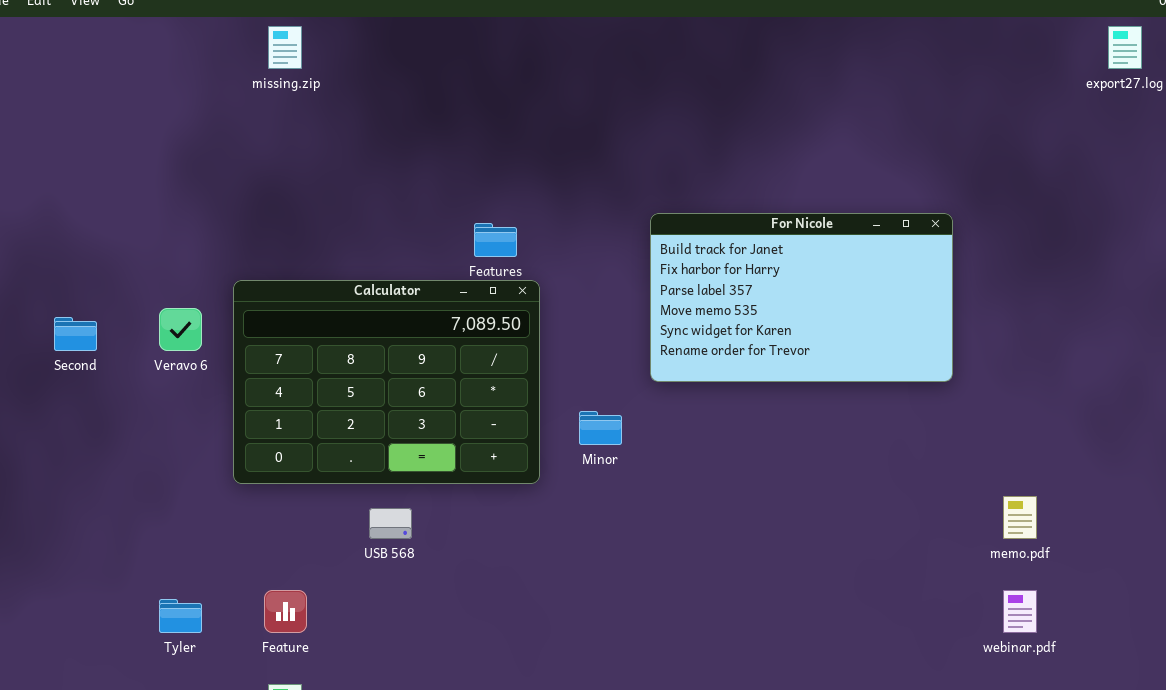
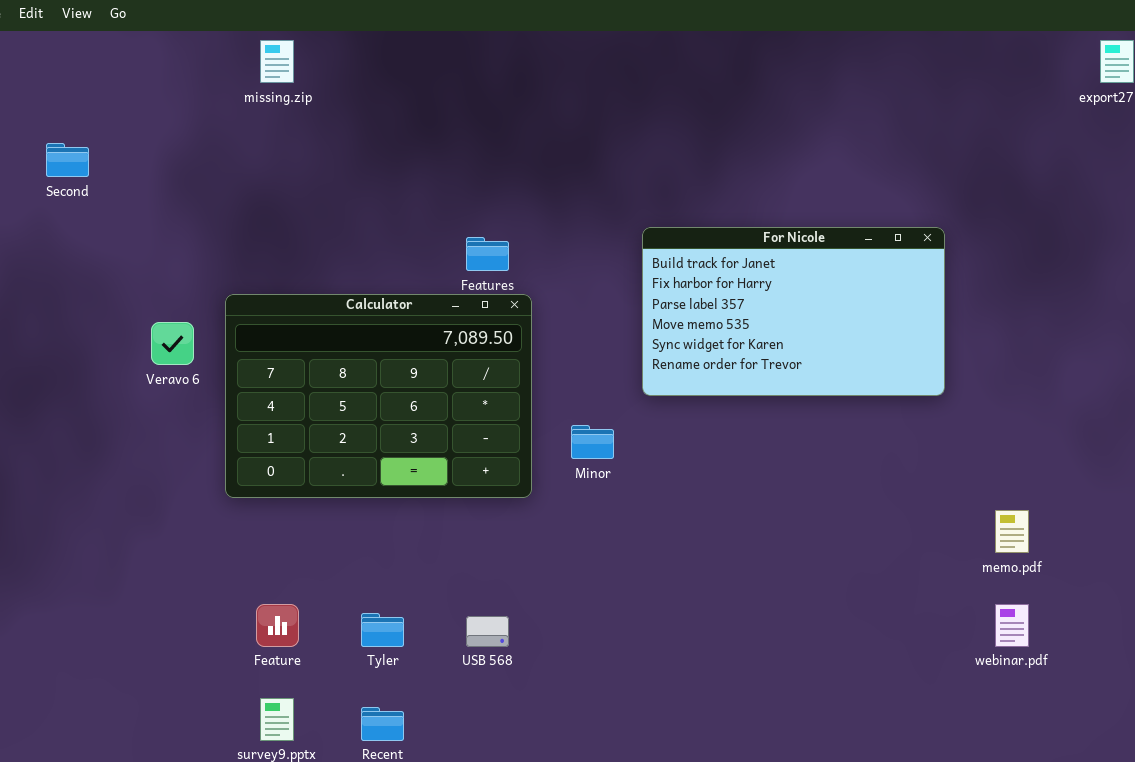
Second: [54,317,97,351] -> [46,143,89,177], moved
USB 568: [369,508,412,539] -> [466,616,509,647], moved
Tyler: [159,599,202,633] -> [361,613,404,647], moved

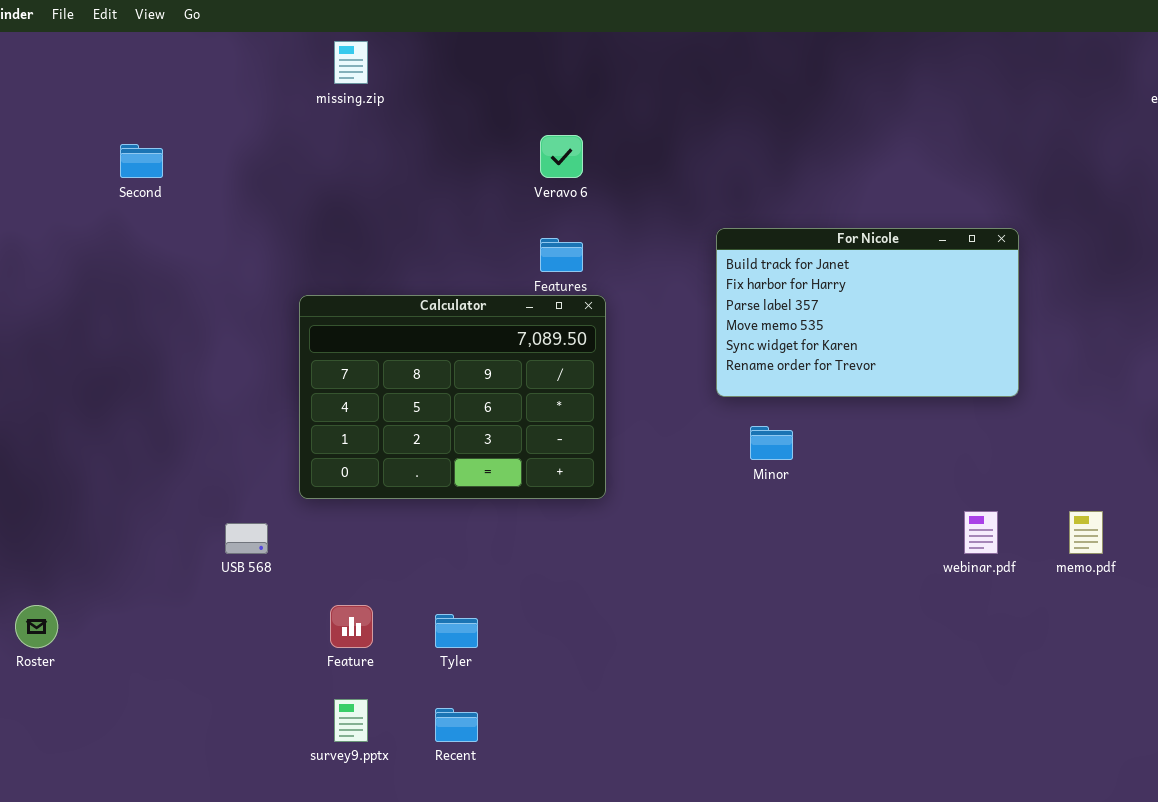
Veravo 6: [151,322,194,365] -> [540,135,583,178], moved
Minor: [571,425,614,459] -> [750,426,793,460], moved
webinar.pdf: [995,604,1029,647] -> [964,511,998,554], moved
USB 568: [466,616,509,647] -> [225,523,268,554], moved

